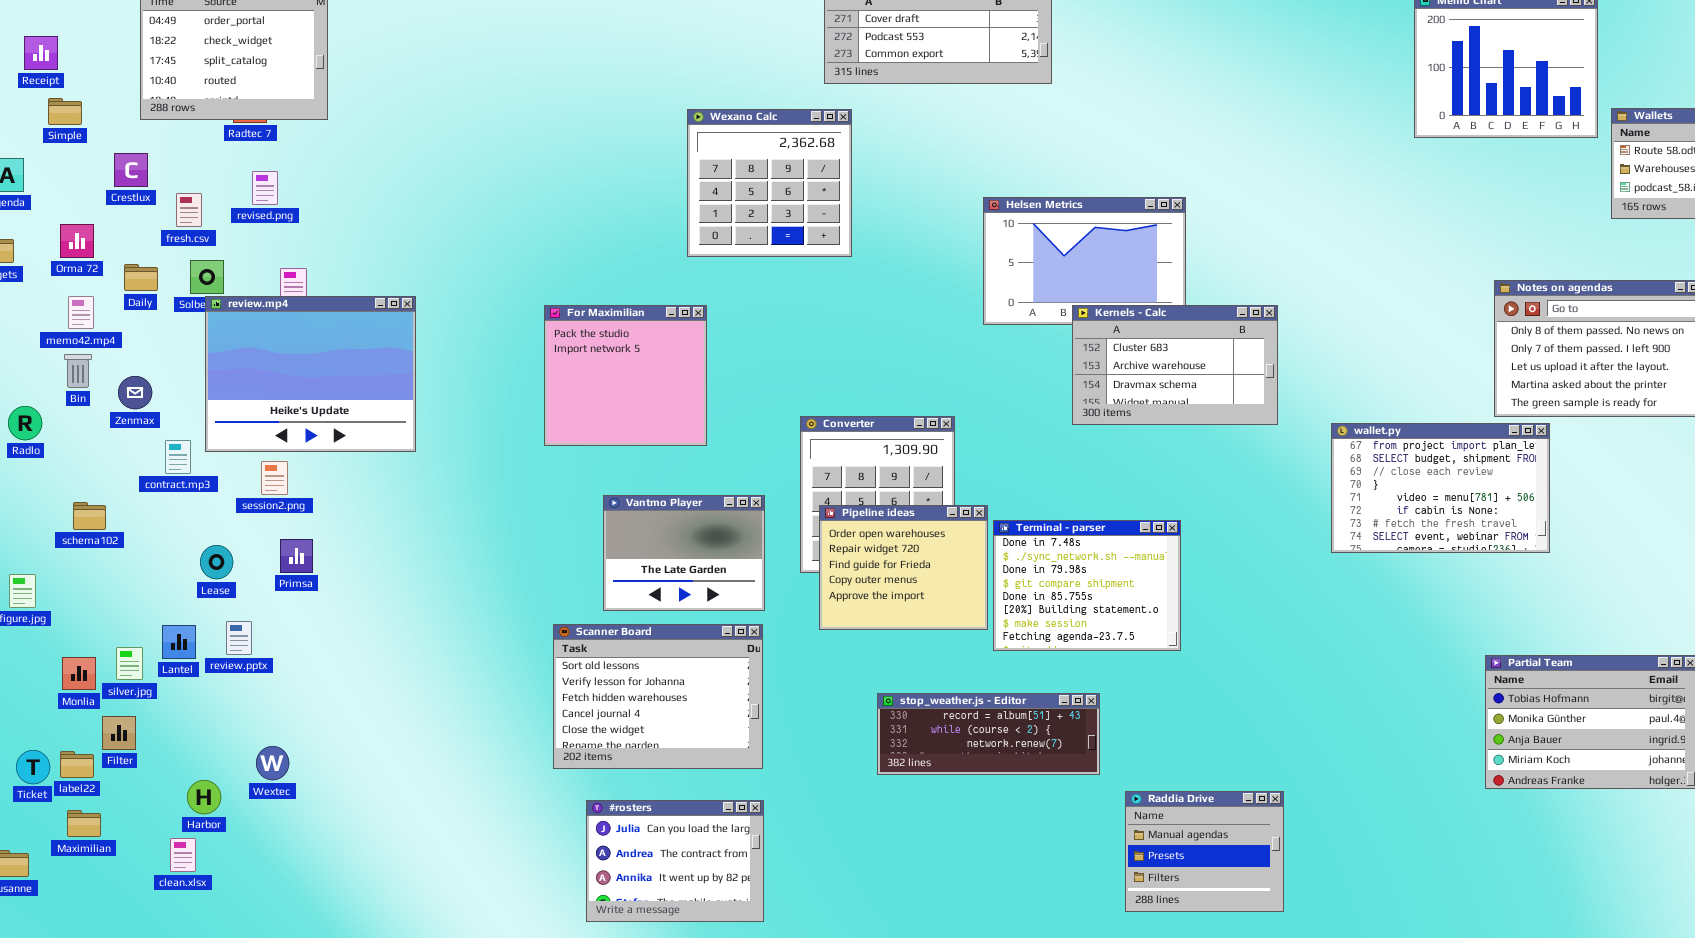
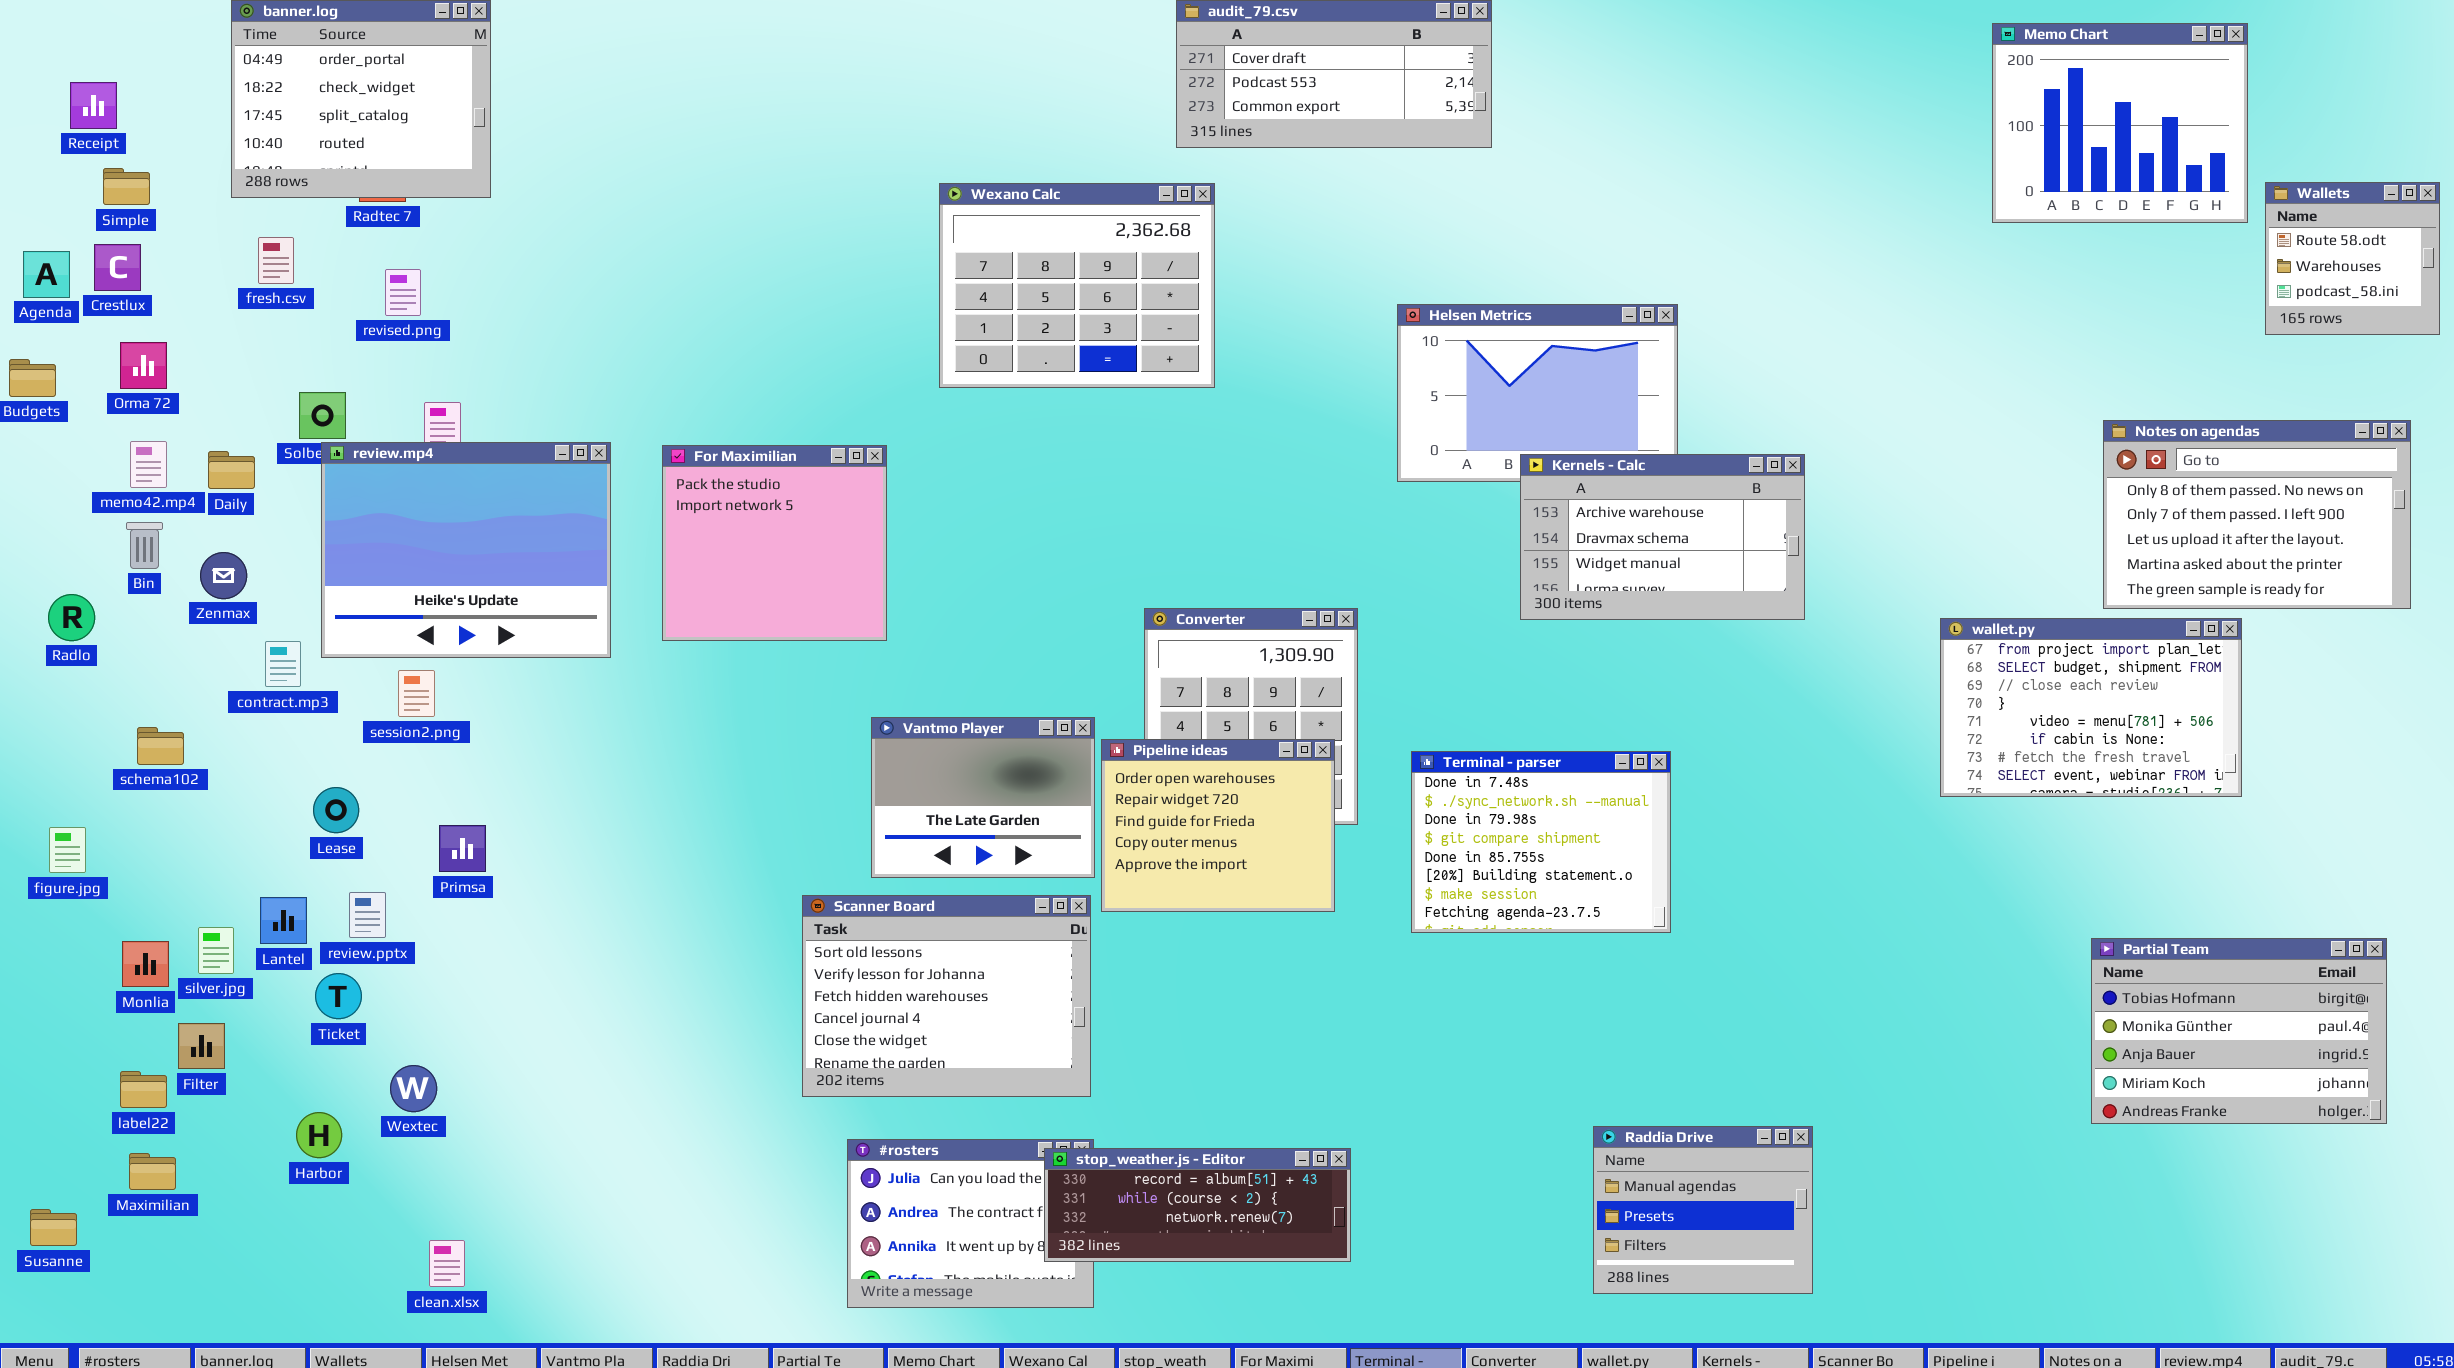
Wexano Calc: [687,109,852,257] -> [939,183,1215,388], resized
Crestlux: [114,153,148,187] -> [94,244,141,291], moved
fresh.csv: [176,193,202,227] -> [258,237,294,284], moved
Daily: [124,264,158,291] -> [208,451,255,489], moved
For Maximilian: [544,305,707,446] -> [662,445,887,641], moved
Kernels - Calc: [1072,305,1278,425] -> [1520,454,1805,620], scrolled down 1 row
wallet.py: [1331,423,1550,553] -> [1940,618,2242,797], moved
Pipeline ideas: [819,505,988,630] -> [1101,739,1335,912], moved
Primsa: [280,539,313,573] -> [439,825,486,872], moved
stop_weather.js - Editor: [877,693,1100,775] -> [1044,1148,1351,1262], moved
Ticket: [16,750,50,784] -> [315,973,362,1019], moved
clean.xlsx: [170,838,196,872] -> [429,1240,465,1287], moved

